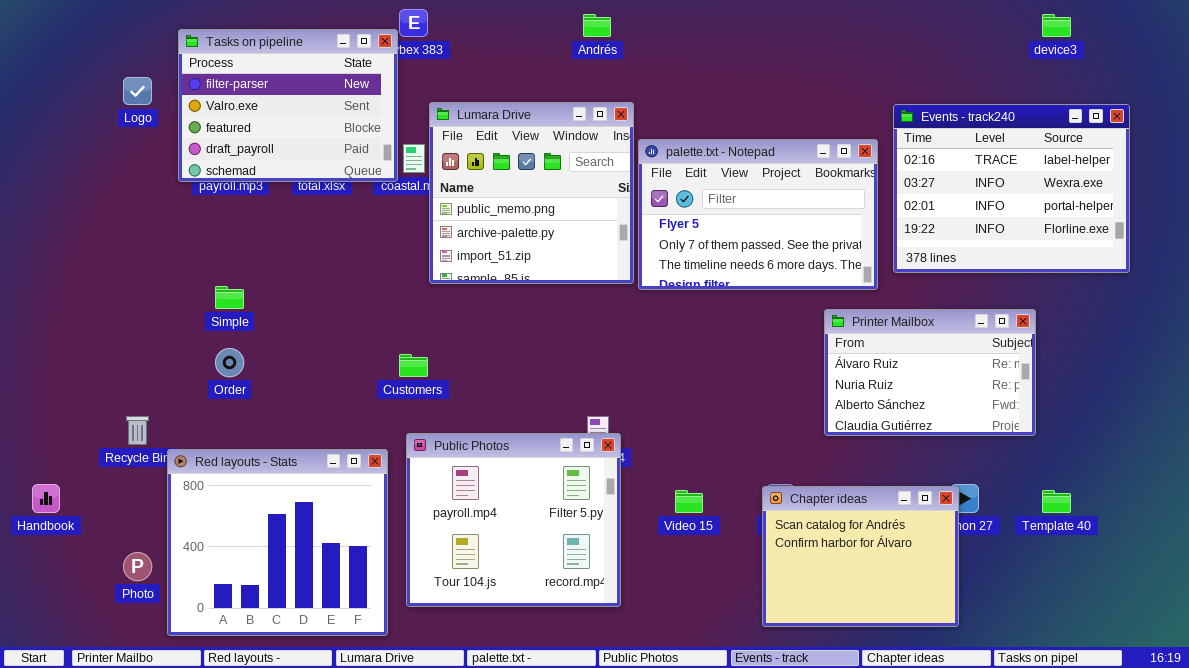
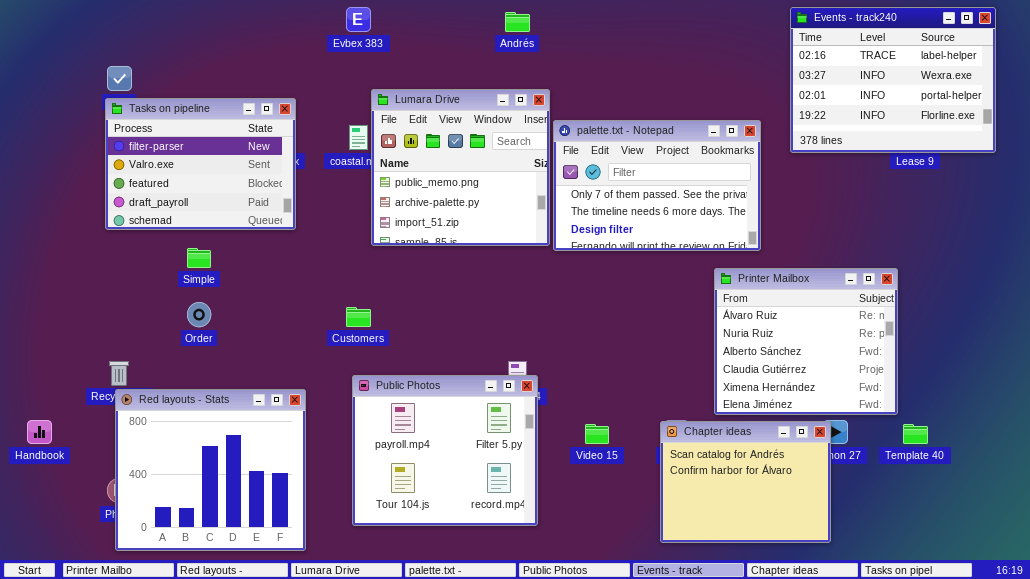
Tasks on pipeline: [178,29,398,182] -> [105,98,296,230], moved
Events - track240: [893,104,1130,273] -> [790,7,996,153], moved
palette.txt - Notepad: [638,139,878,290] -> [553,120,761,251], scrolled down 1 row
Printer Mailbox: [824,309,1036,436] -> [714,268,898,415], resized
Red layouts - Stats: [167,449,388,636] -> [115,389,306,551], moved

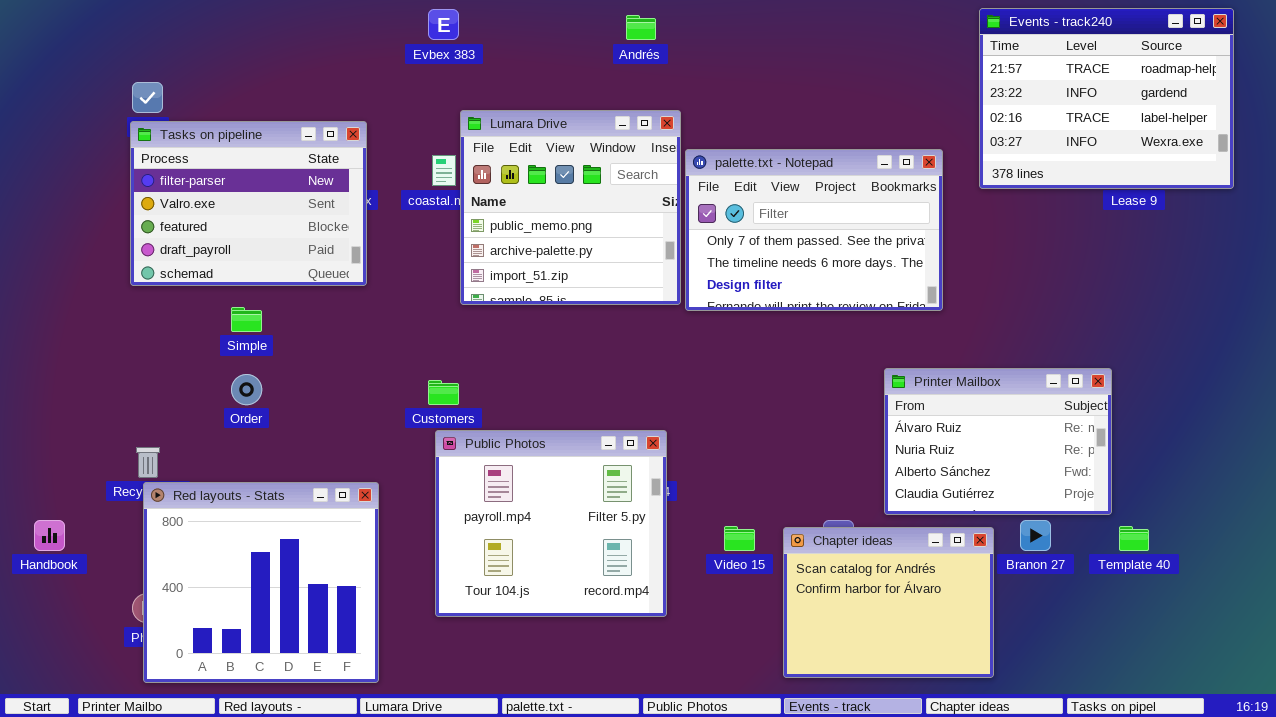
Events - track240: [790,7,996,153] -> [979,8,1234,189], scrolled up 2 rows
Printer Mailbox: [714,268,898,415] -> [884,368,1112,515], resized
Public Photos: [352,375,538,526] -> [435,430,667,617], moved
Chapter ideas: [660,421,831,543] -> [783,527,994,678], moved

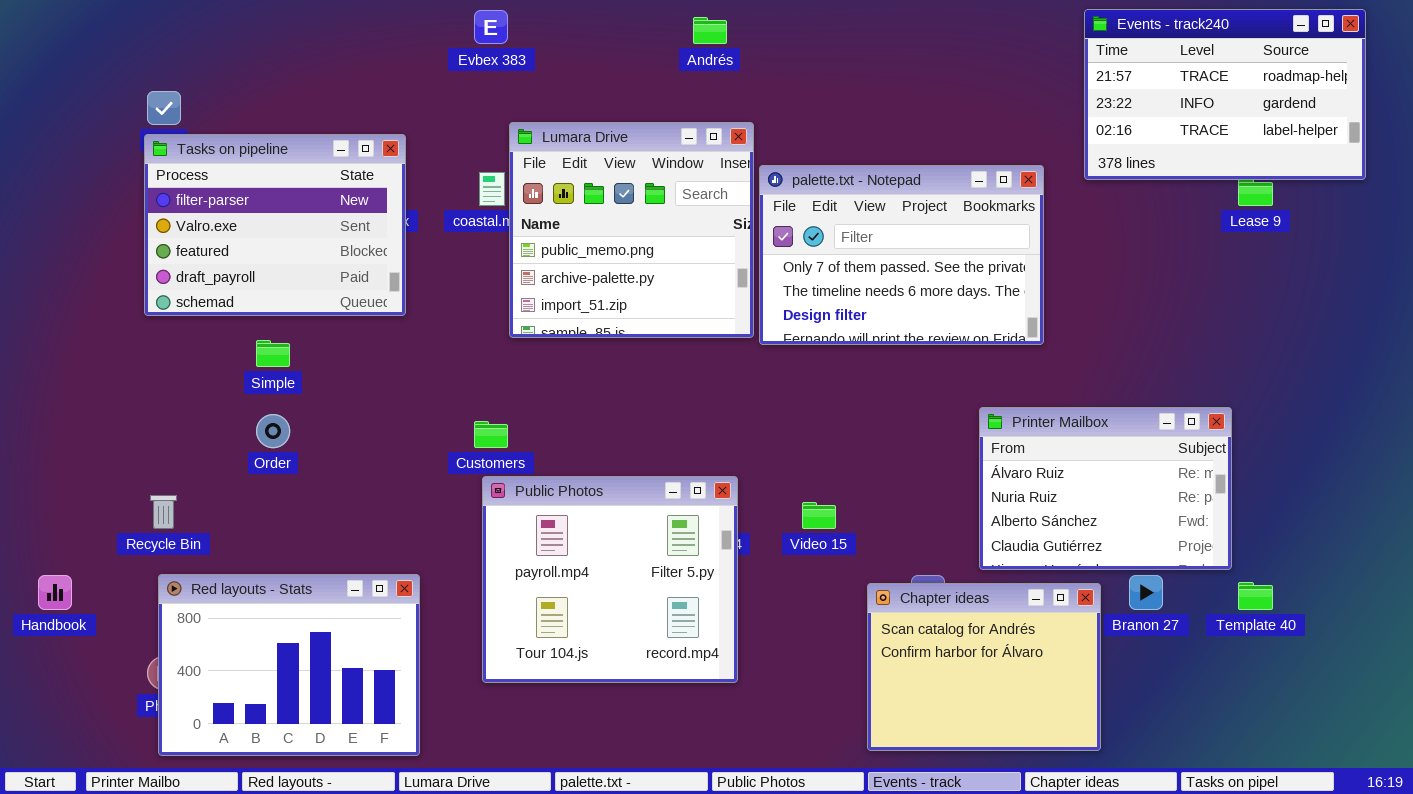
Events - track240: [979,8,1234,189] -> [1084,9,1366,180], resized
Red layouts - Stats: [143,482,379,683] -> [158,574,420,756], resized
Video 15: [724,526,755,551] -> [802,502,836,529], moved

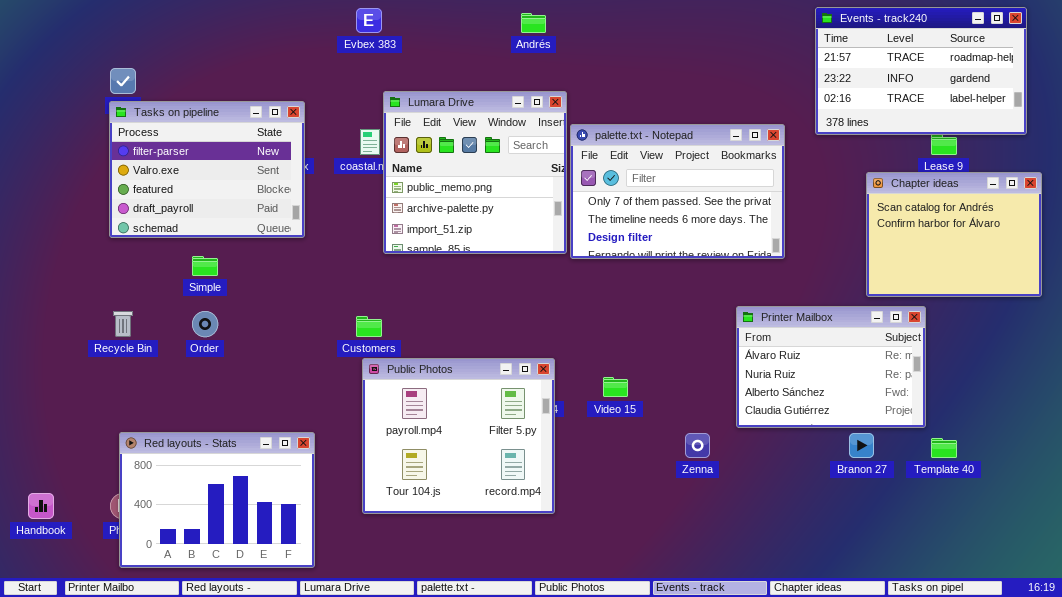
Recycle Bin: [150,495,177,529] -> [113,311,133,337], moved
Handbook: [38,575,72,610] -> [28,493,54,519], moved
Chapter ideas: [867,583,1101,751] -> [866,172,1042,297], moved

